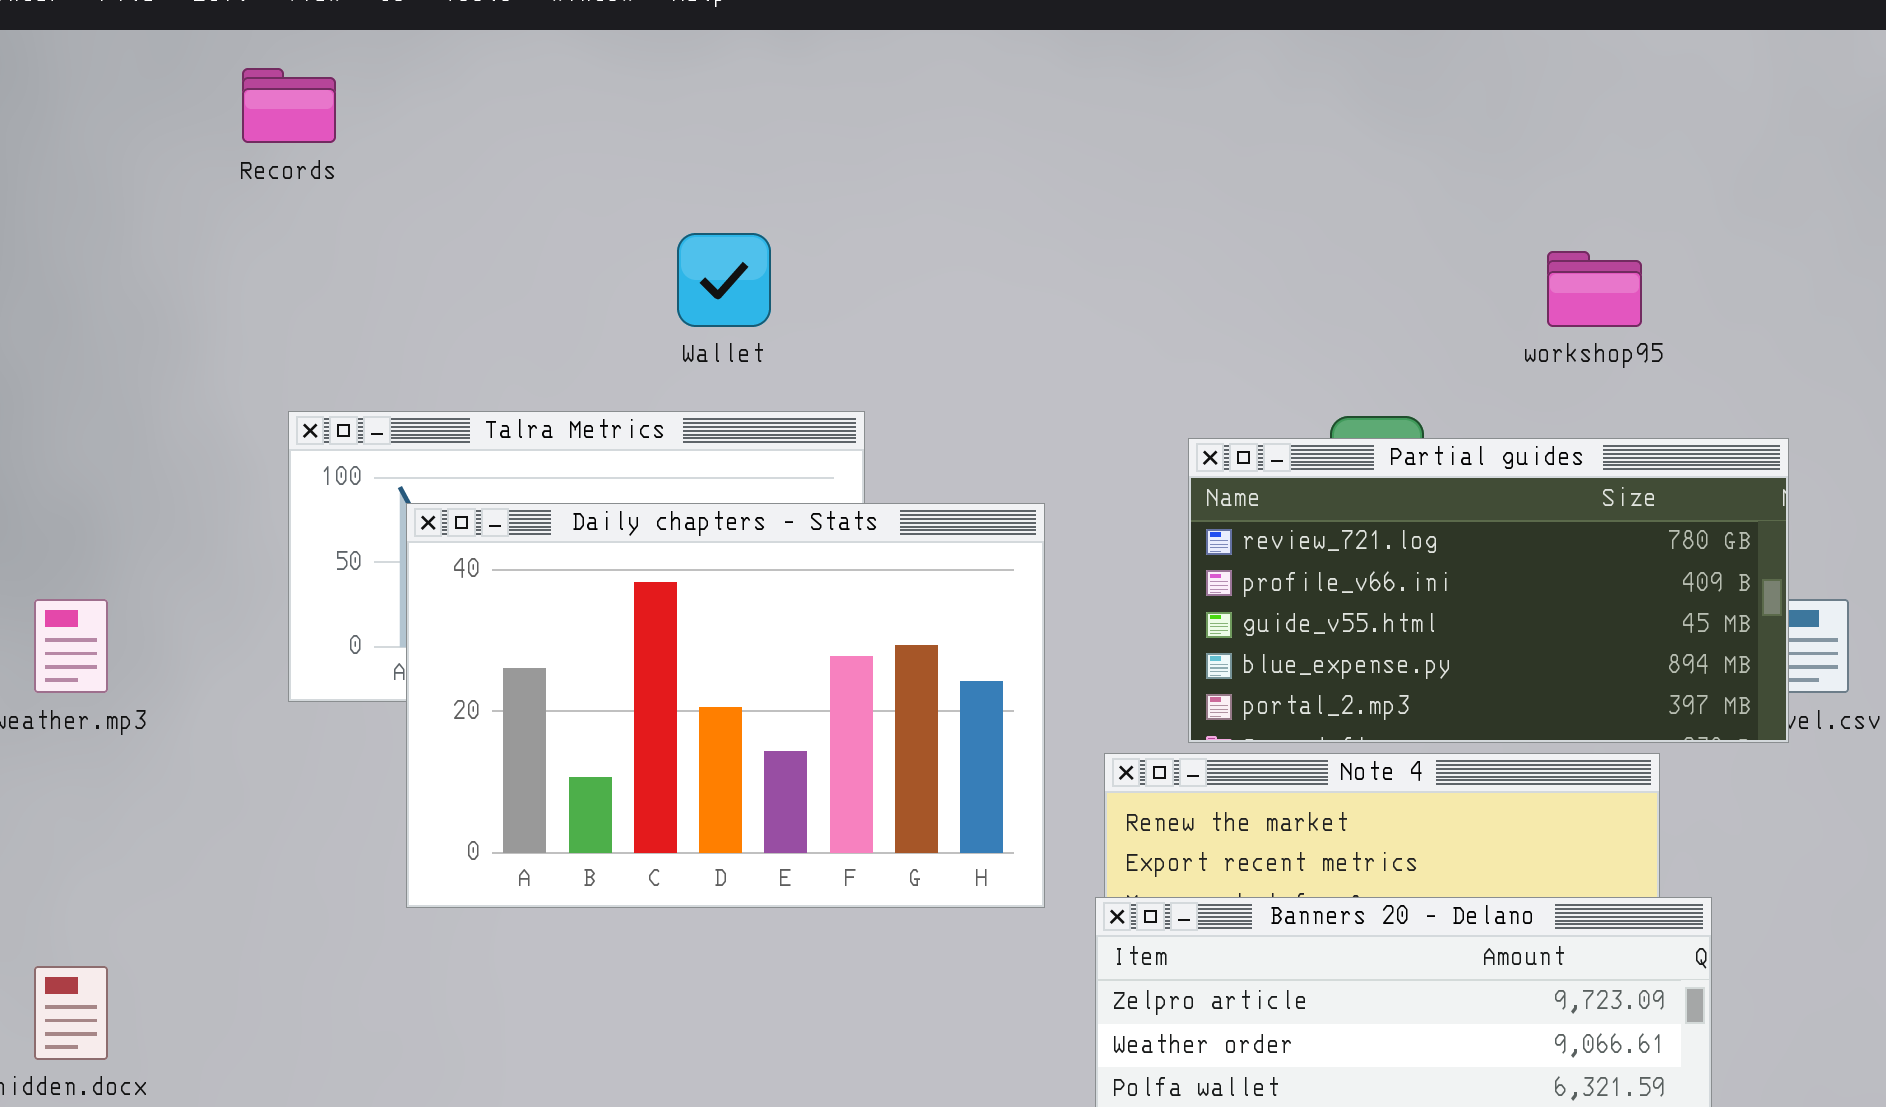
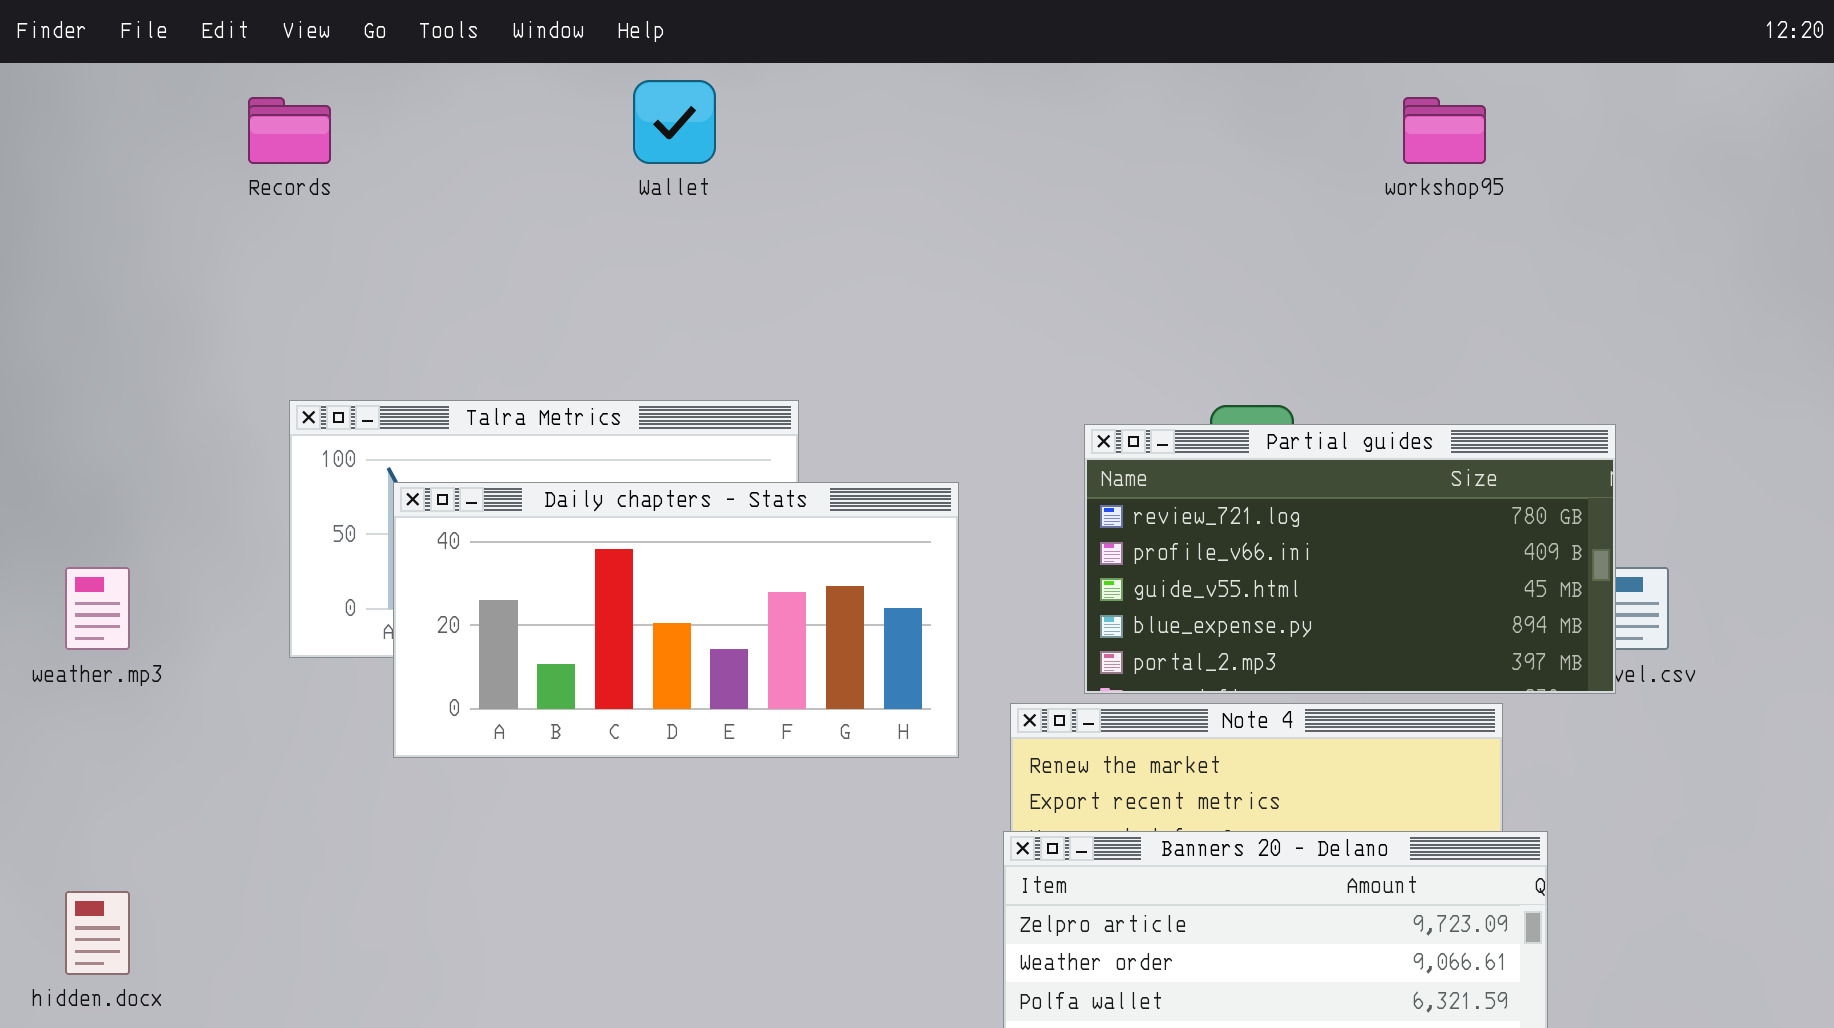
Wallet: [677,233,771,327] -> [633,80,716,164], moved
workshop95: [1547,251,1642,327] -> [1403,97,1486,164], moved
Daily chapters - Stats: [406,503,1045,908] -> [393,482,959,758], resized

